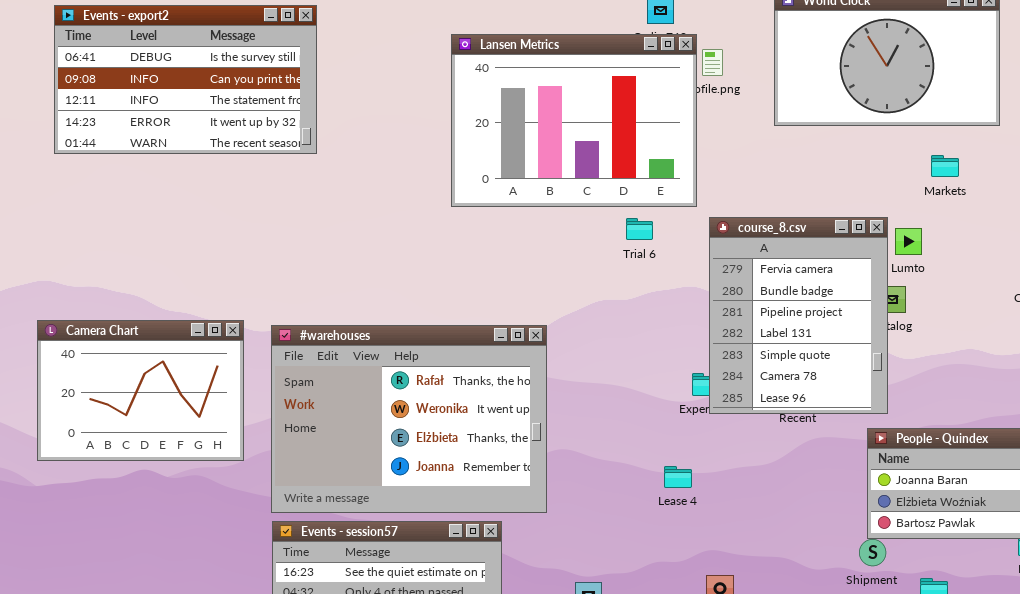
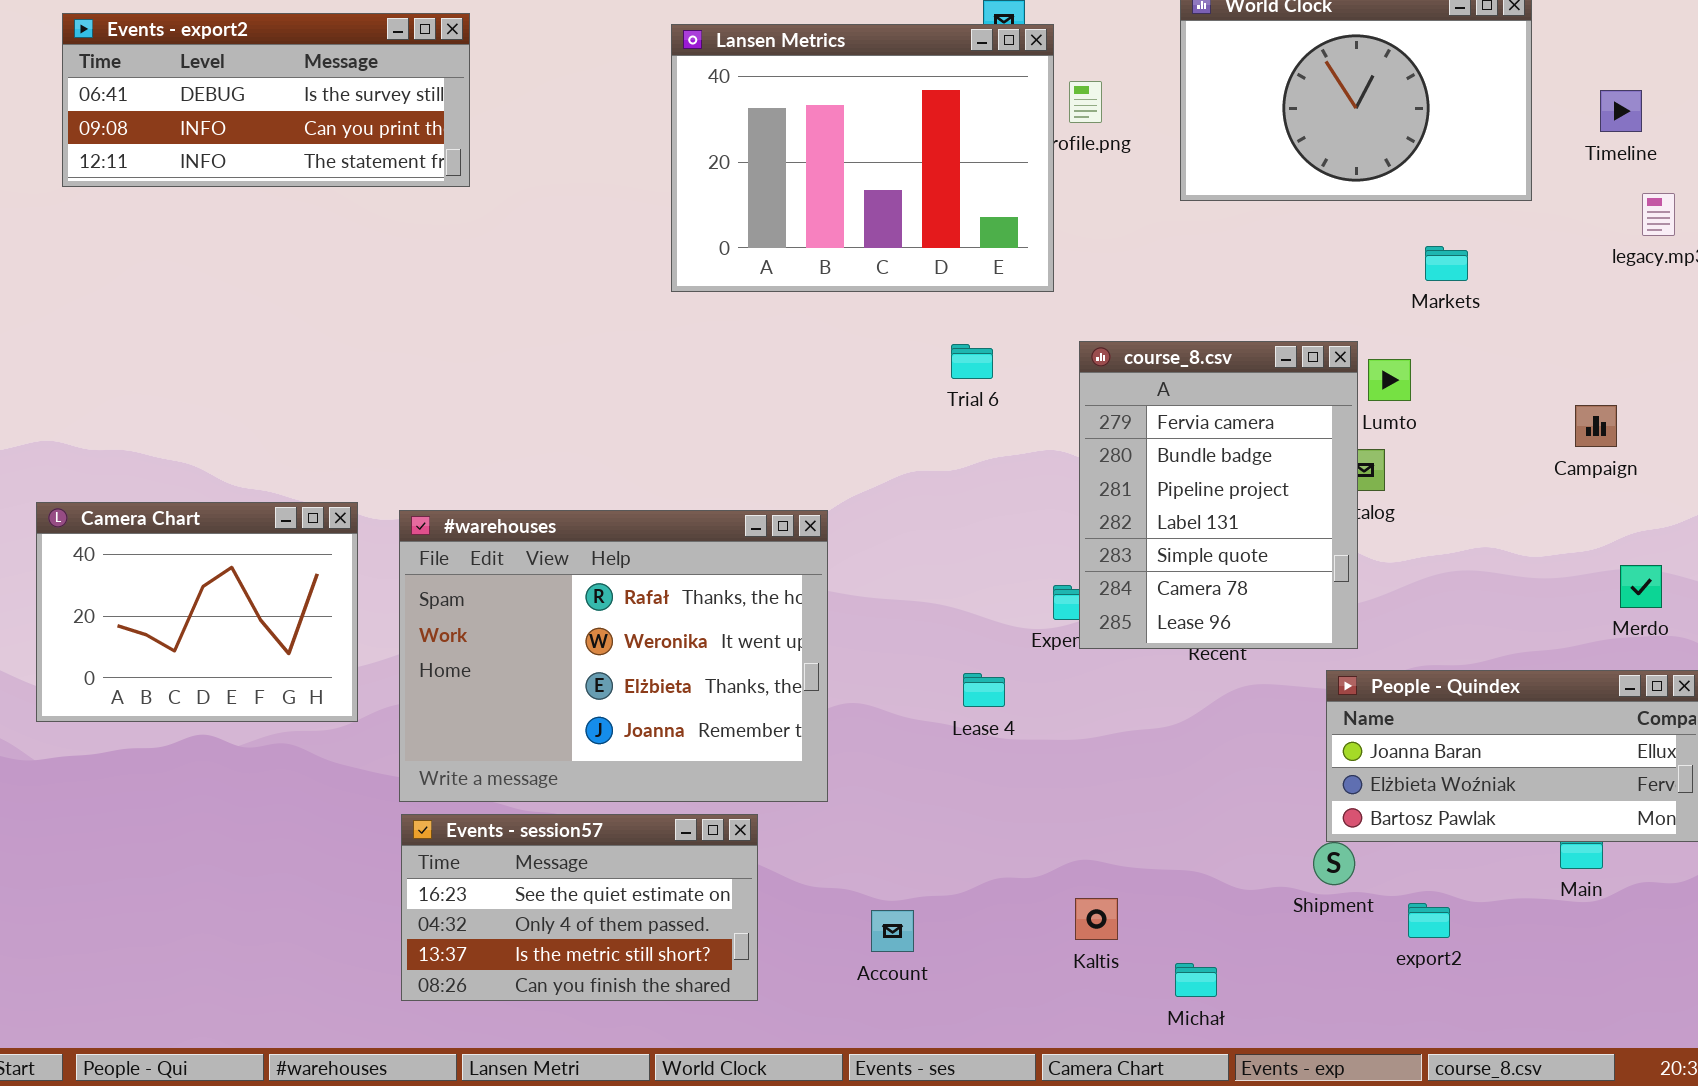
Events - export2: [54,5,317,154] -> [62,13,470,187], resized
Lansen Metrics: [451,34,697,207] -> [671,24,1054,292], moved
Lease 4: [664,466,692,488] -> [963,673,1005,707], moved

